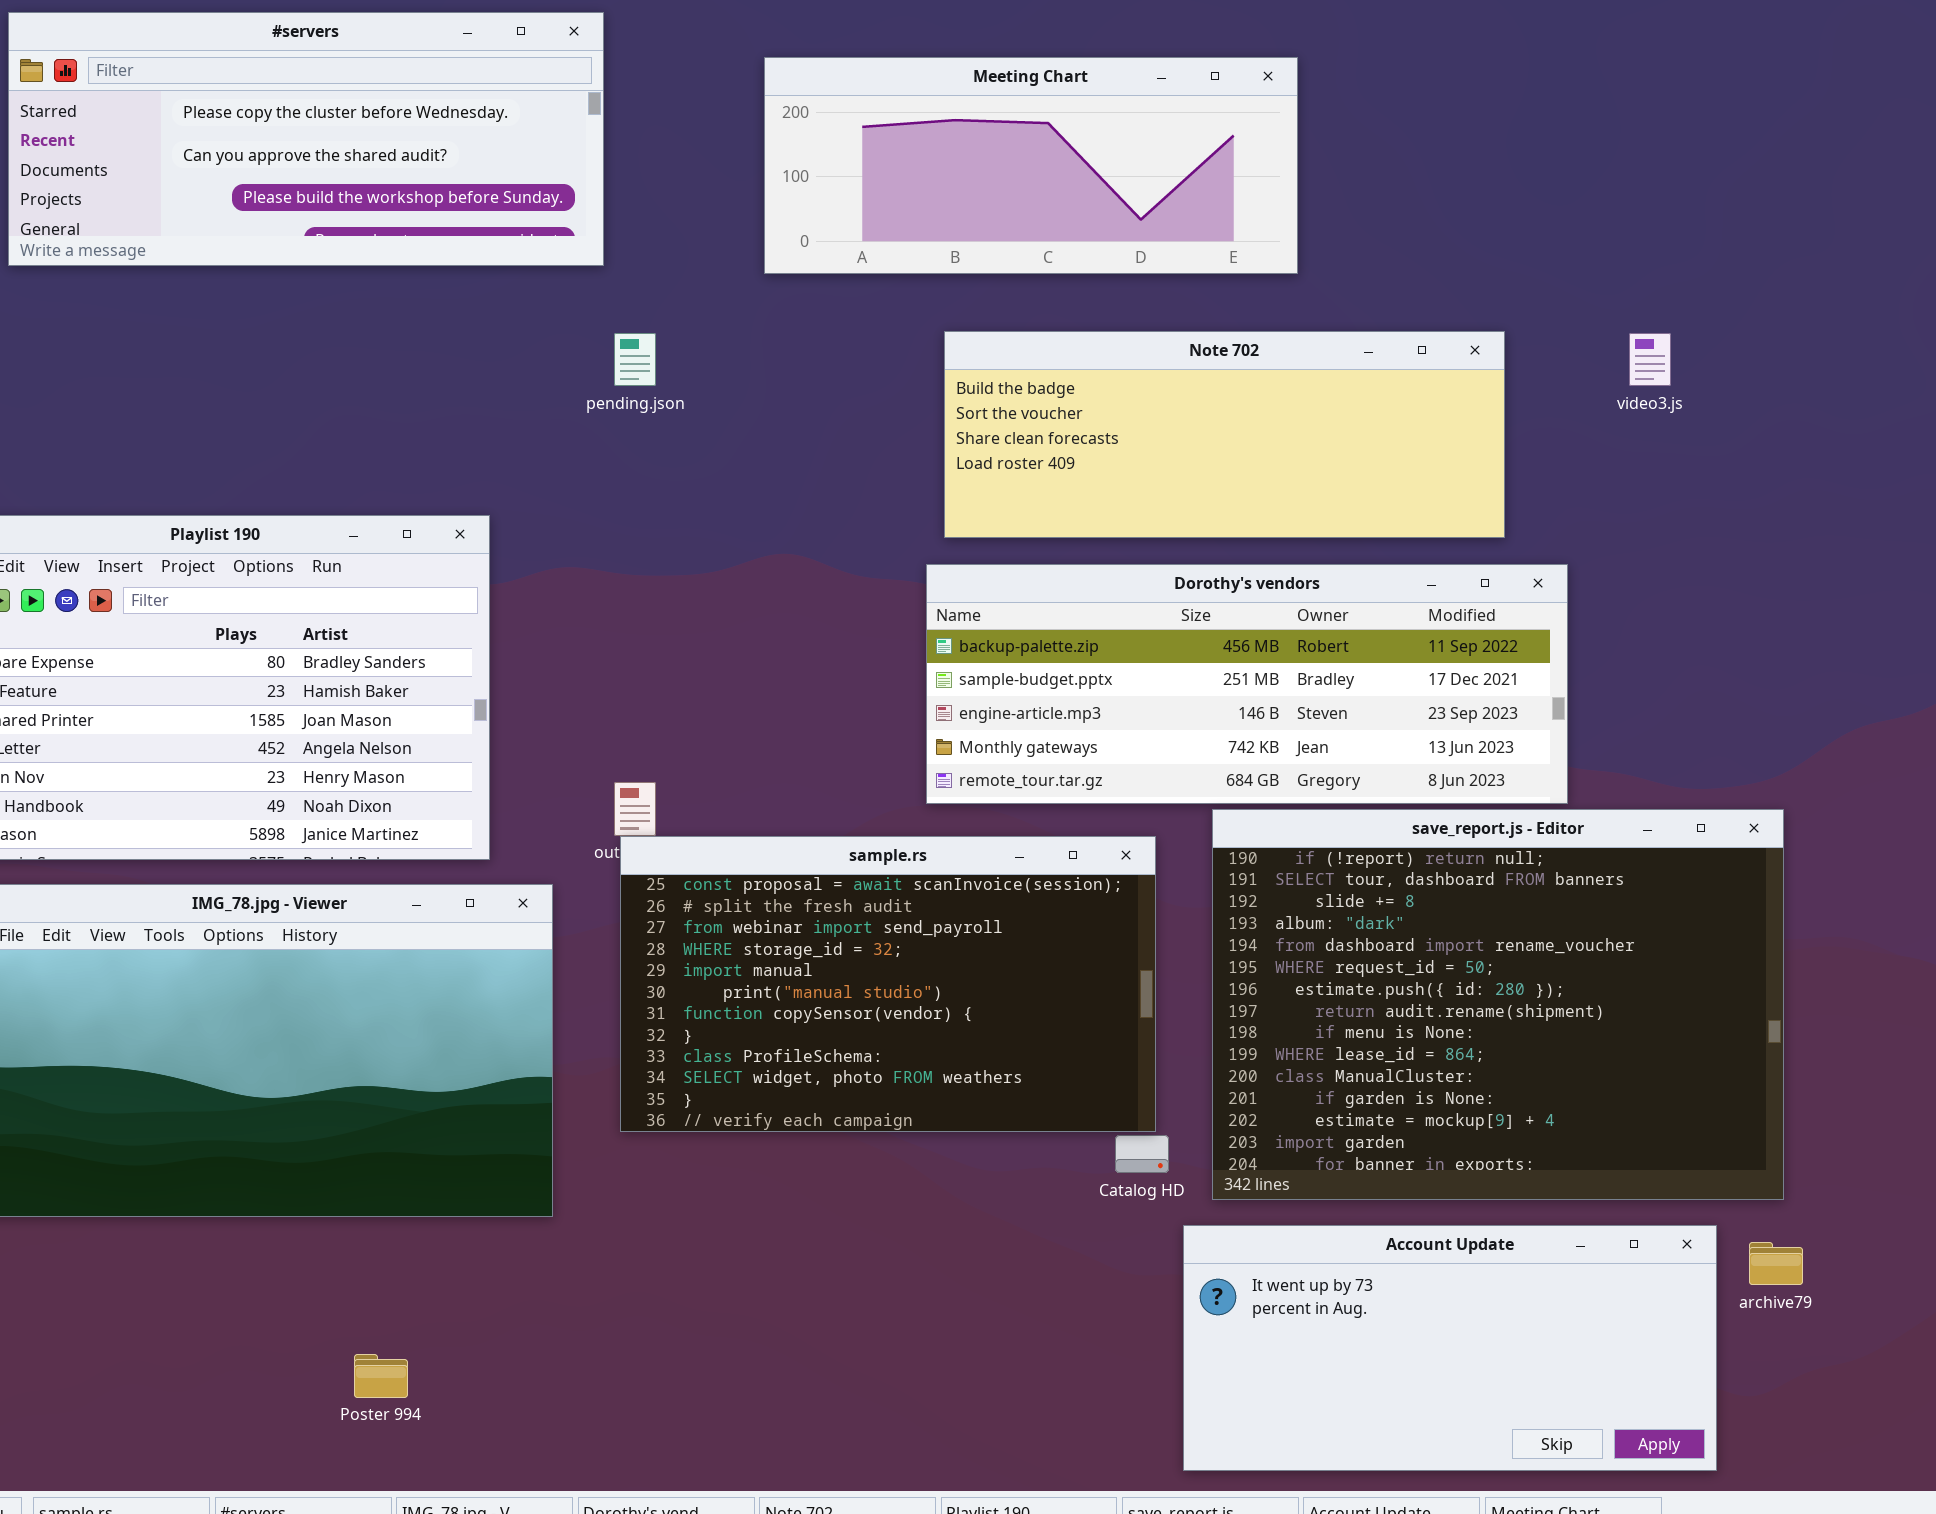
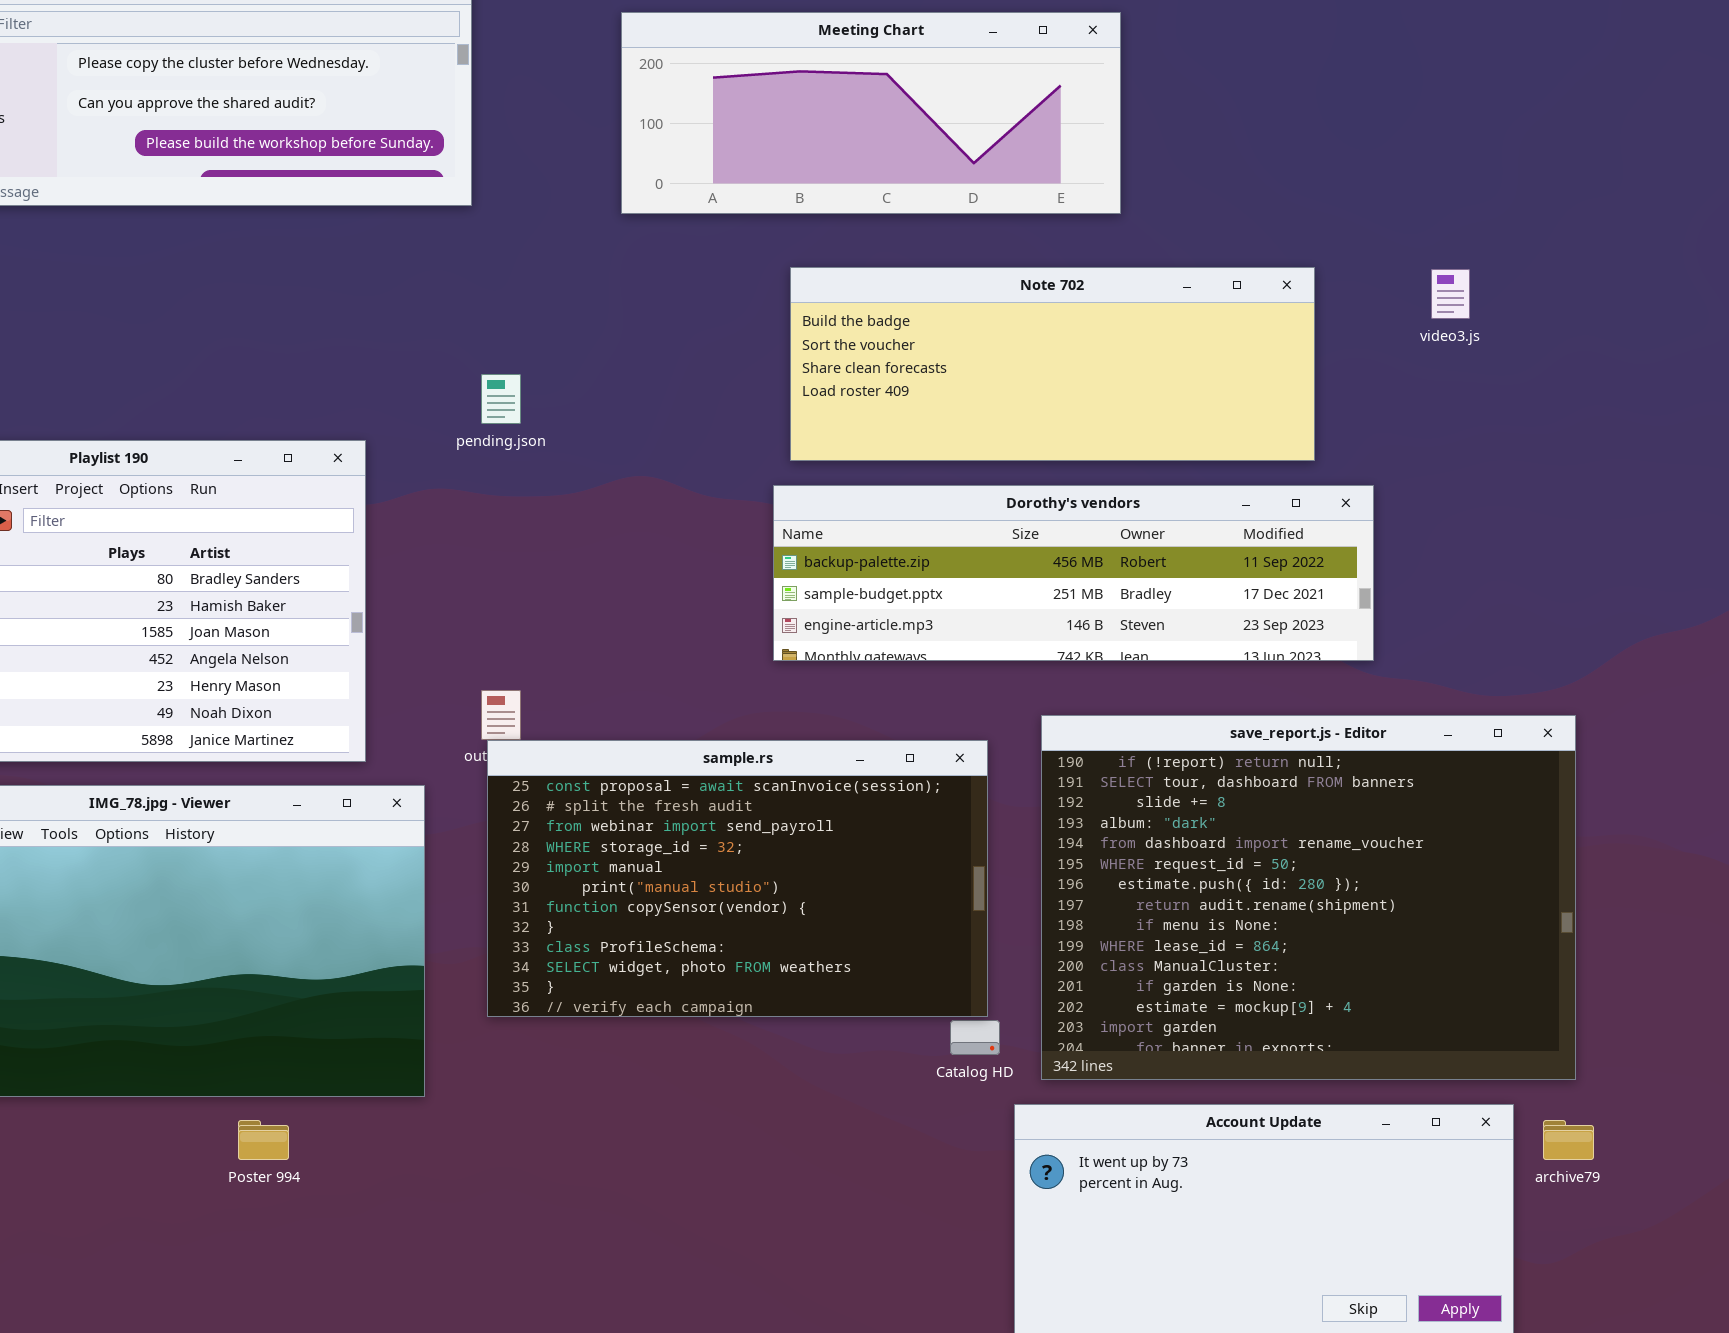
pending.json: [614,333,656,386] -> [481,374,521,424], moved
Dorothy's vendors: [926,564,1568,804] -> [773,485,1374,661], resized
Poster 994: [354,1354,408,1398] -> [238,1120,289,1160], moved

